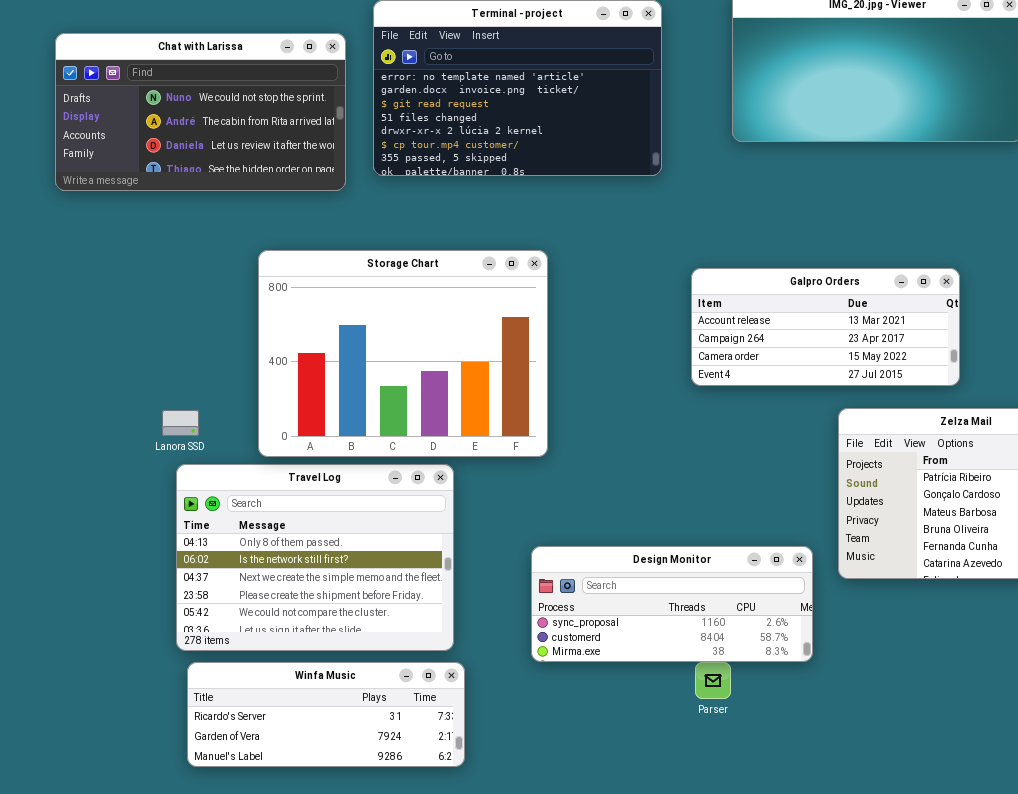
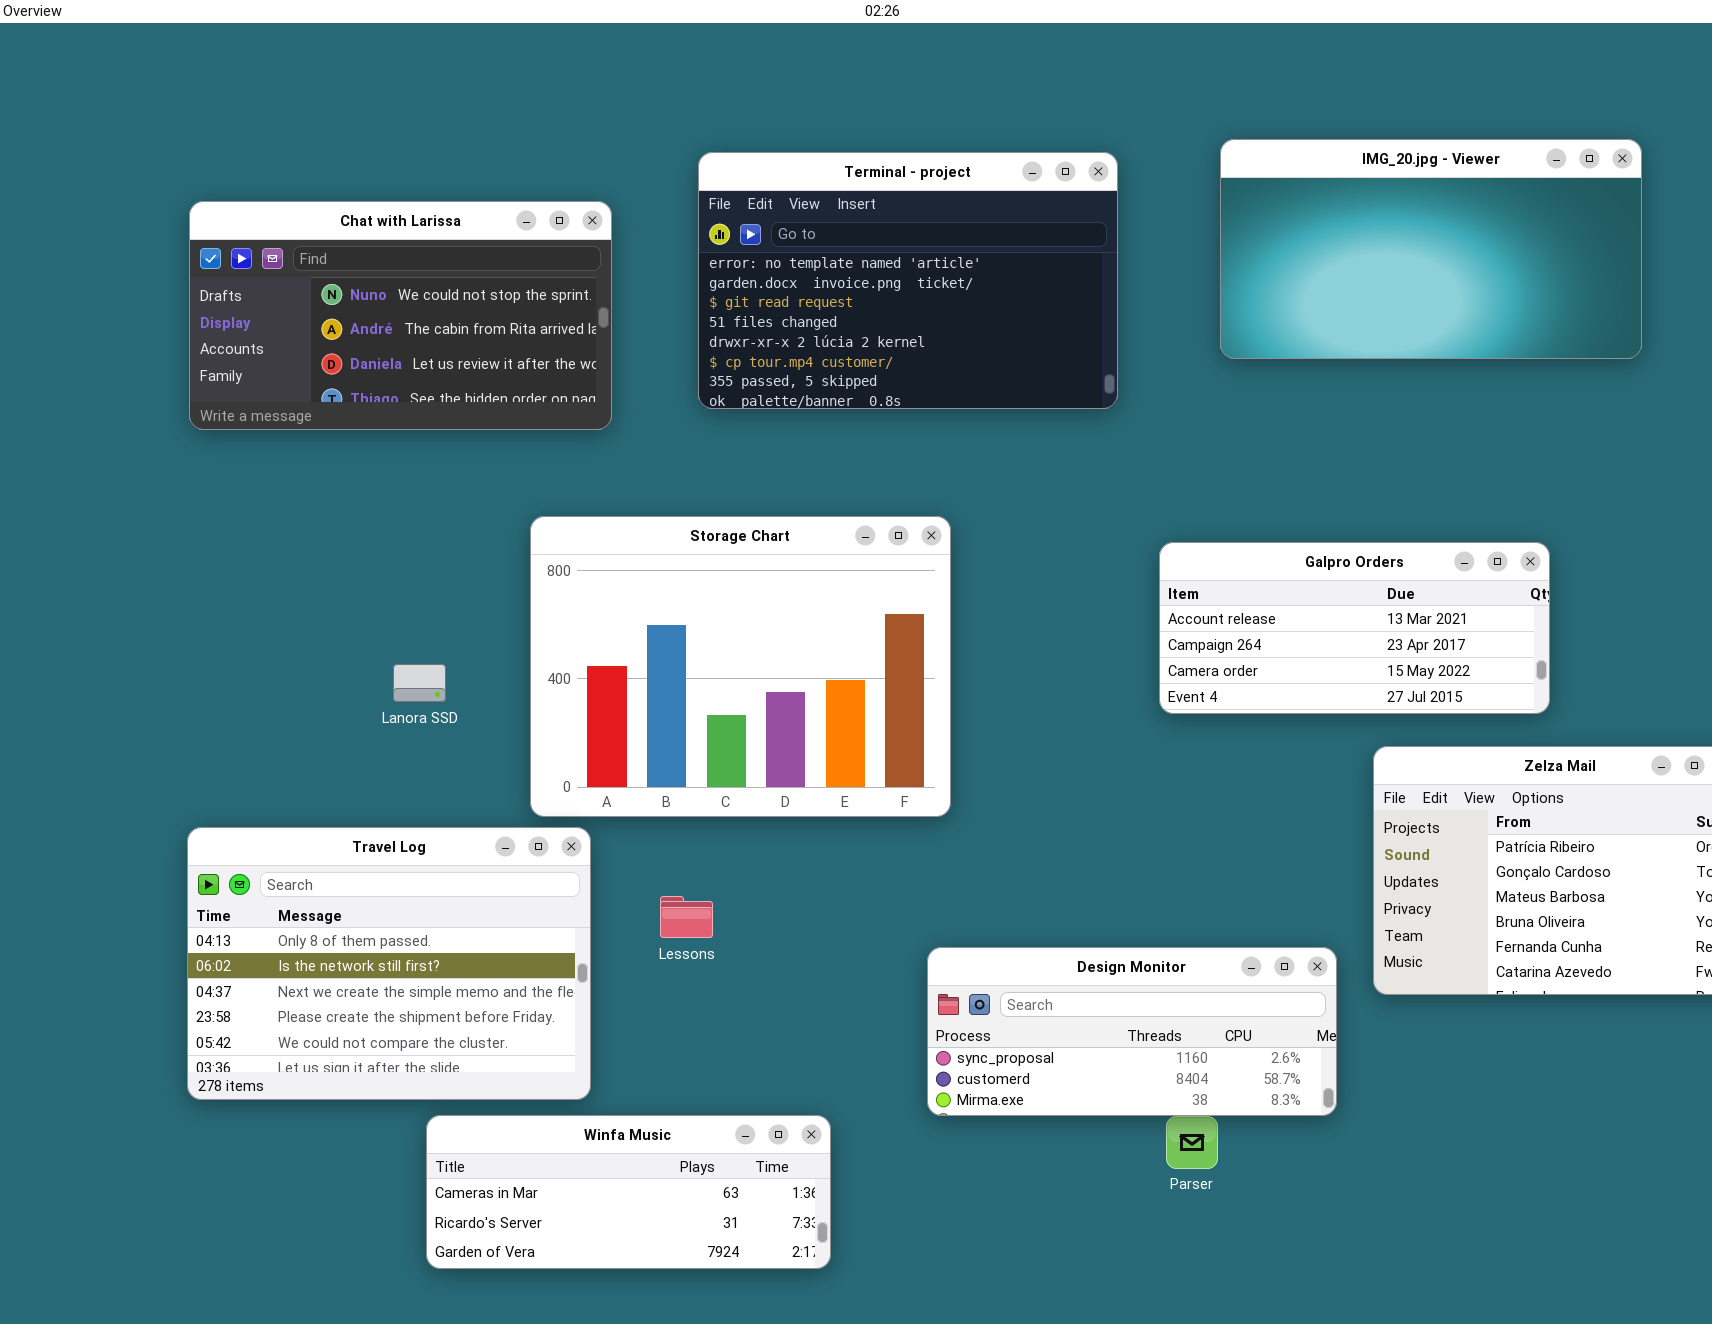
Chat with Larissa: [55,33,346,191] -> [189,201,612,430], moved
Lanora SSD: [162,410,199,436] -> [393,664,446,702], moved
Travel Log: [176,464,454,651] -> [187,827,591,1100], moved
Winfa Music: [187,662,465,767] -> [426,1115,831,1269], scrolled up 1 row

